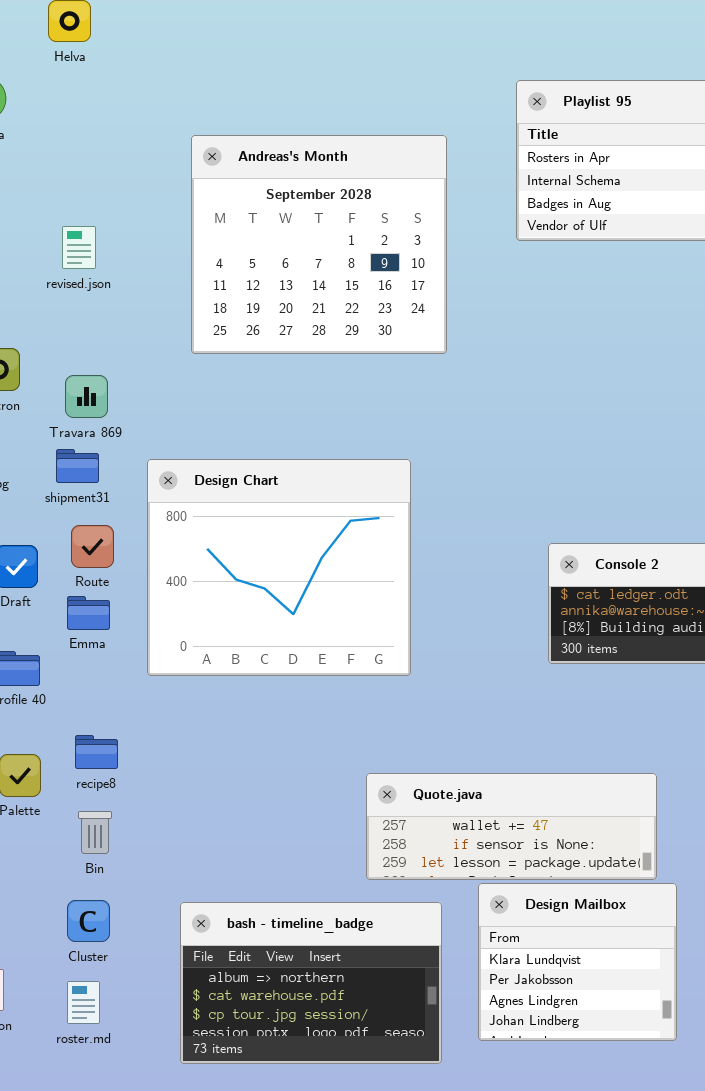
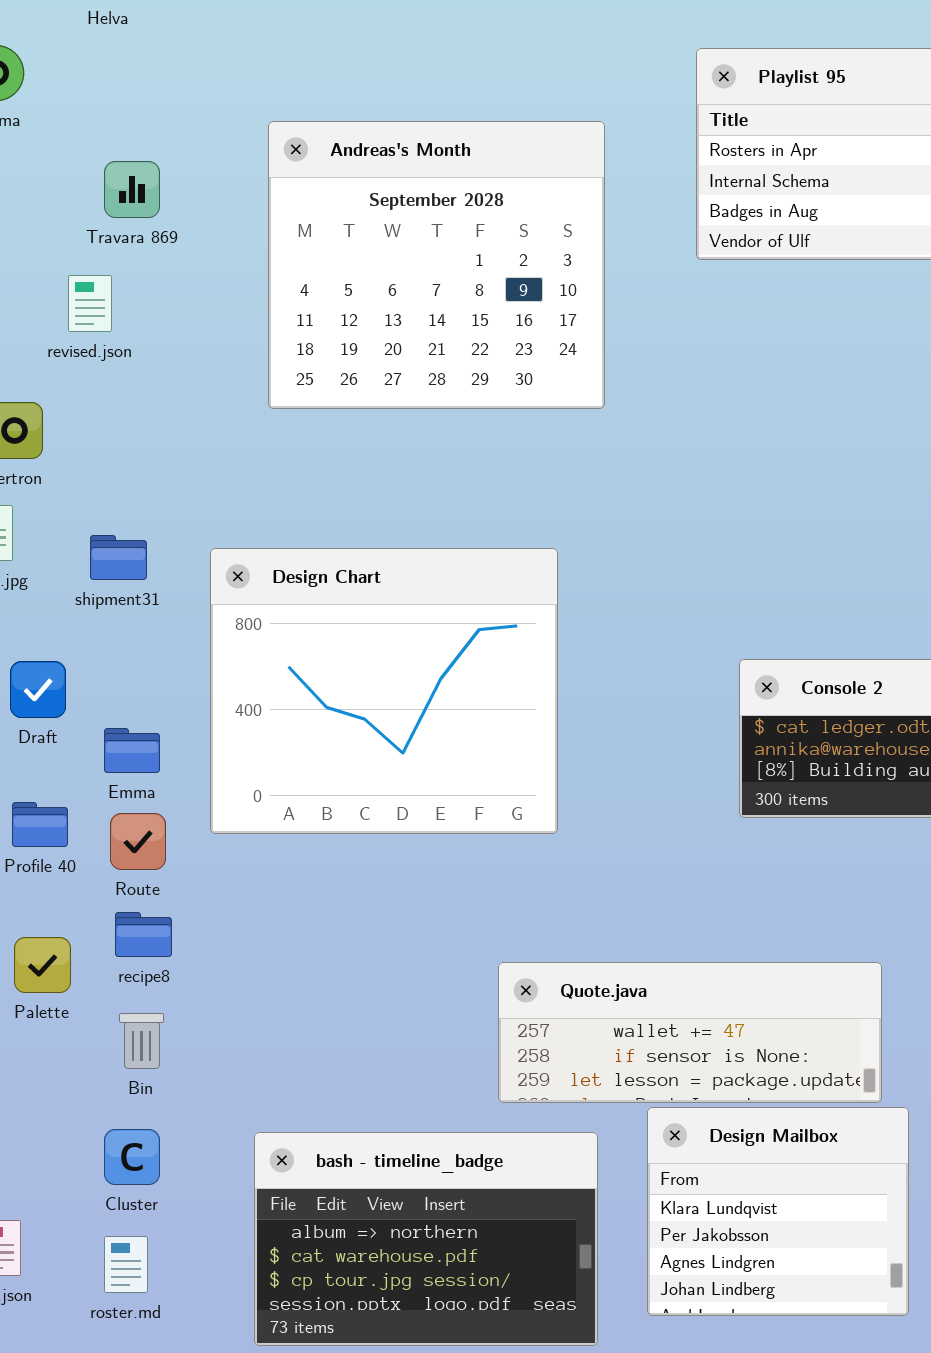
revised.json: [62,226,96,269] -> [68,275,112,332], moved
Travara 869: [65,375,108,418] -> [104,161,160,218], moved
Route: [71,525,114,568] -> [110,813,166,870], moved

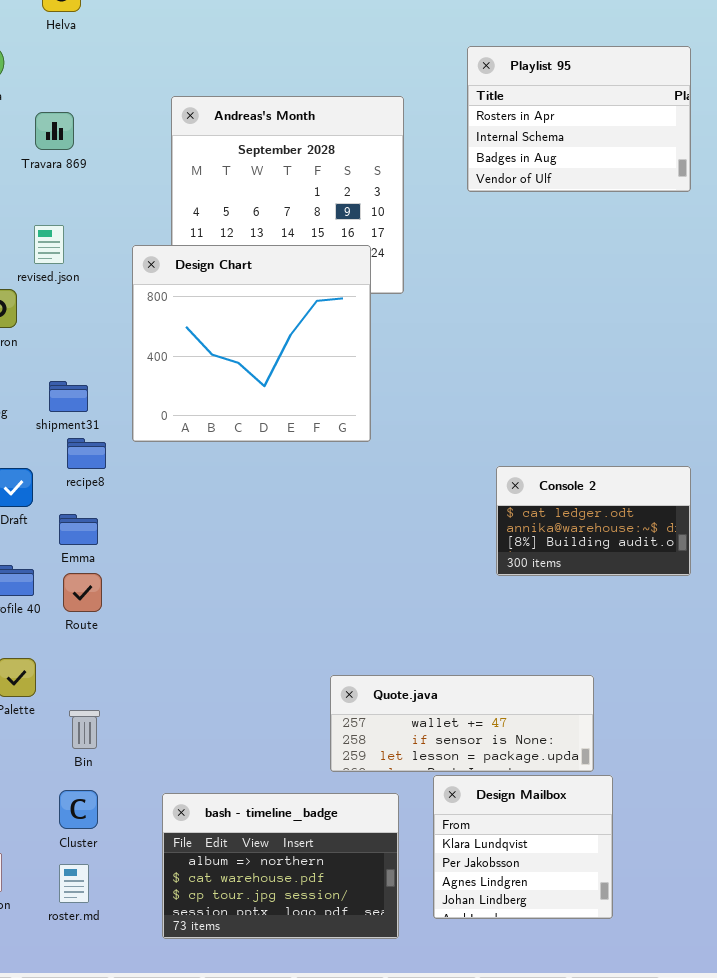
Travara 869: [104,161,160,218] -> [35,112,74,150], moved
revised.json: [68,275,112,332] -> [34,225,64,264], moved
Design Chart: [210,548,558,834] -> [132,245,371,442], moved
recipe8: [115,912,172,957] -> [67,438,106,469], moved

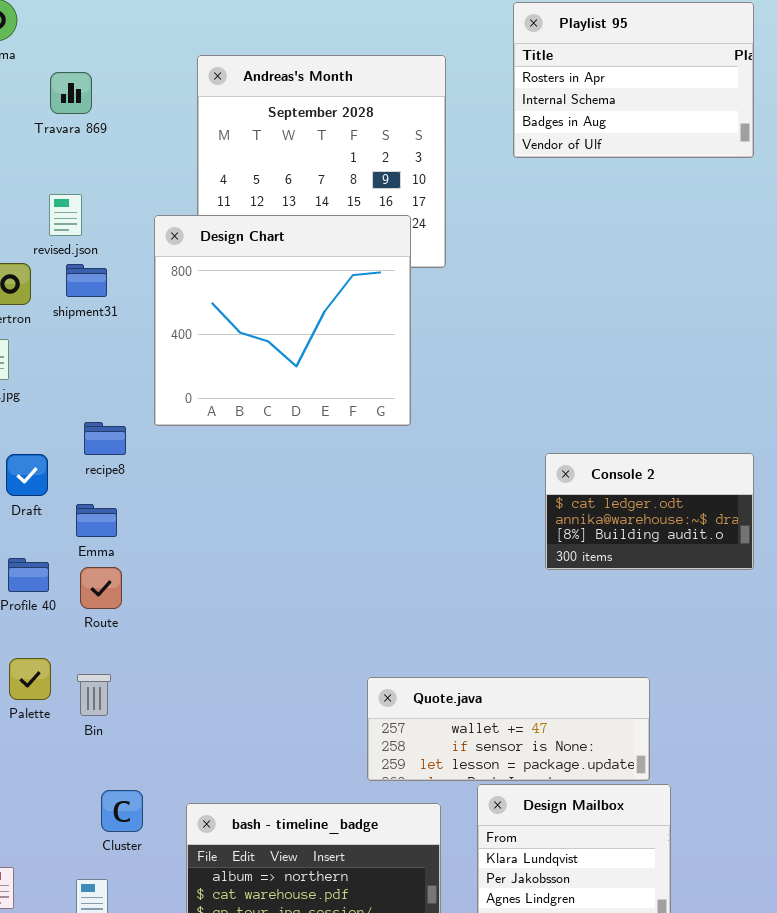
shipment31: [49,381,88,412] -> [66,264,107,297], moved
Bin: [69,710,100,749] -> [77,674,111,716], moved
Cluster: [59,790,98,829] -> [101,790,143,832], moved

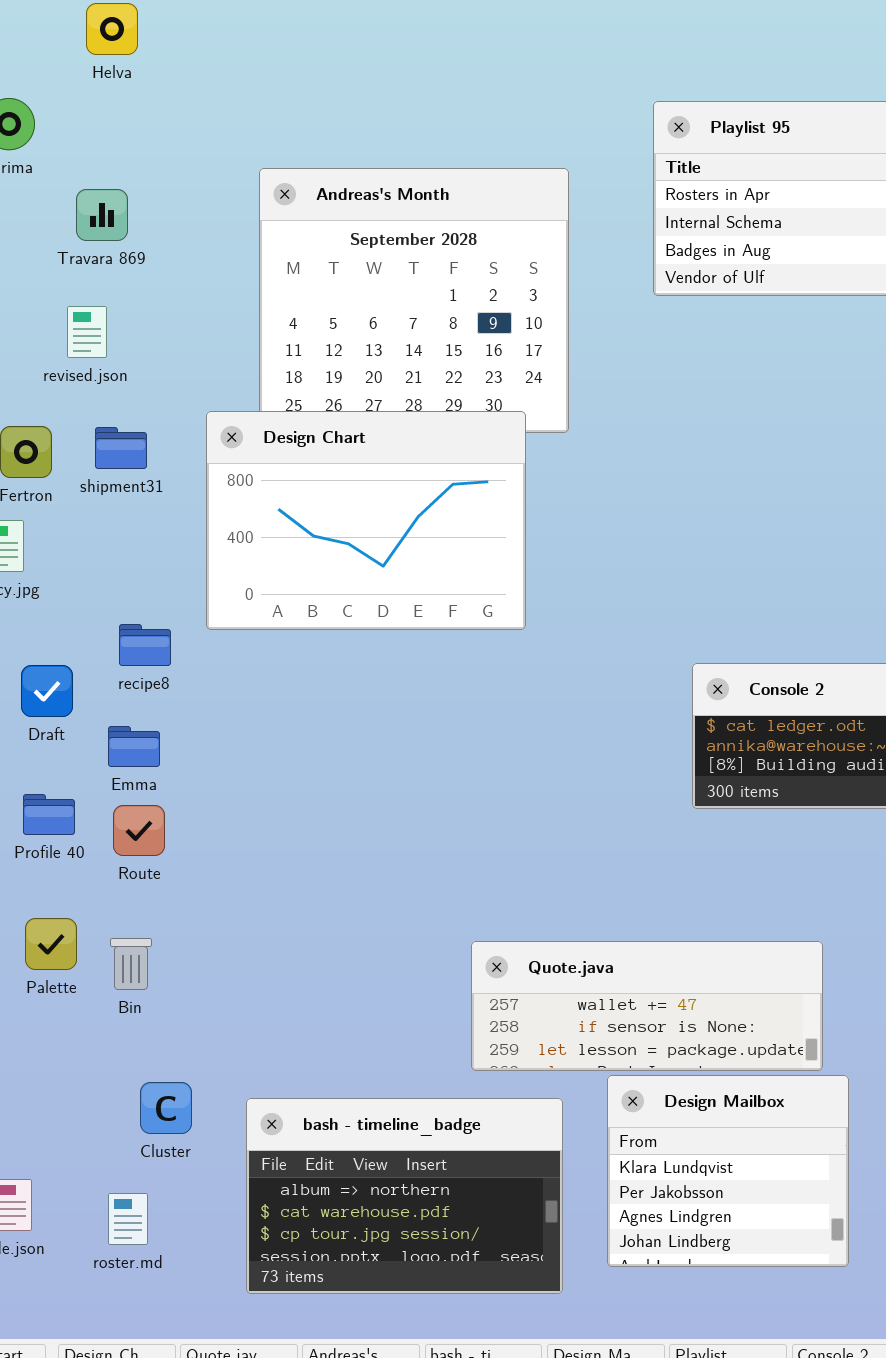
revised.json: [49,194,82,236] -> [67,306,107,358], moved
Design Chart: [154,215,411,426] -> [206,411,526,630], resized

